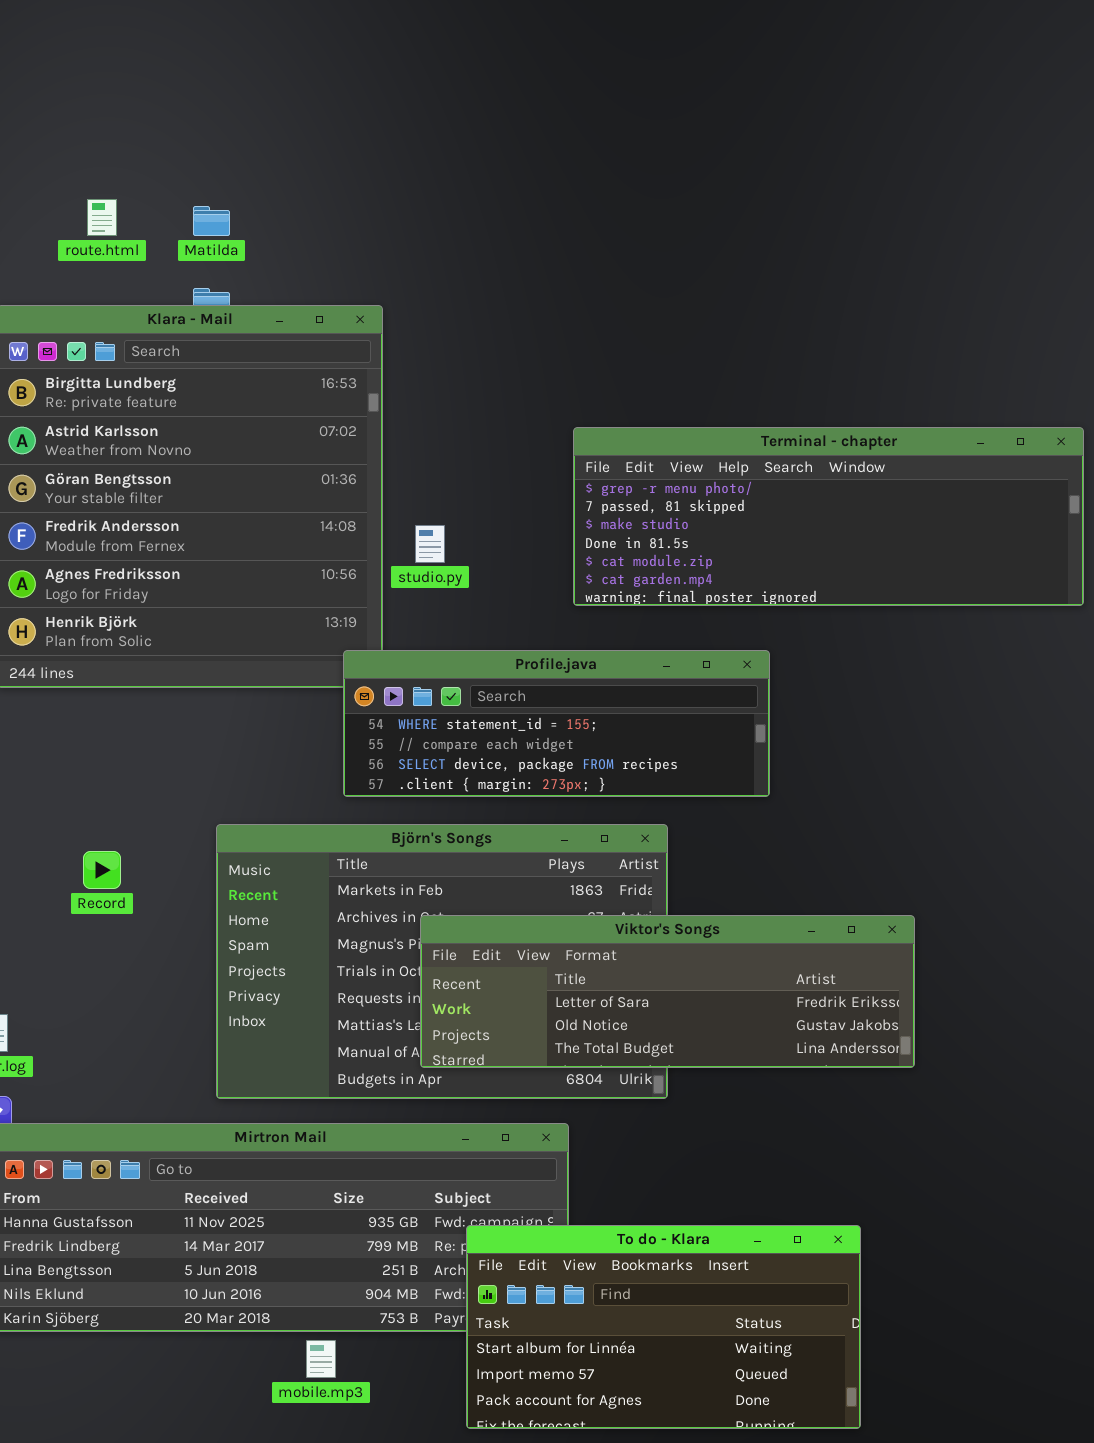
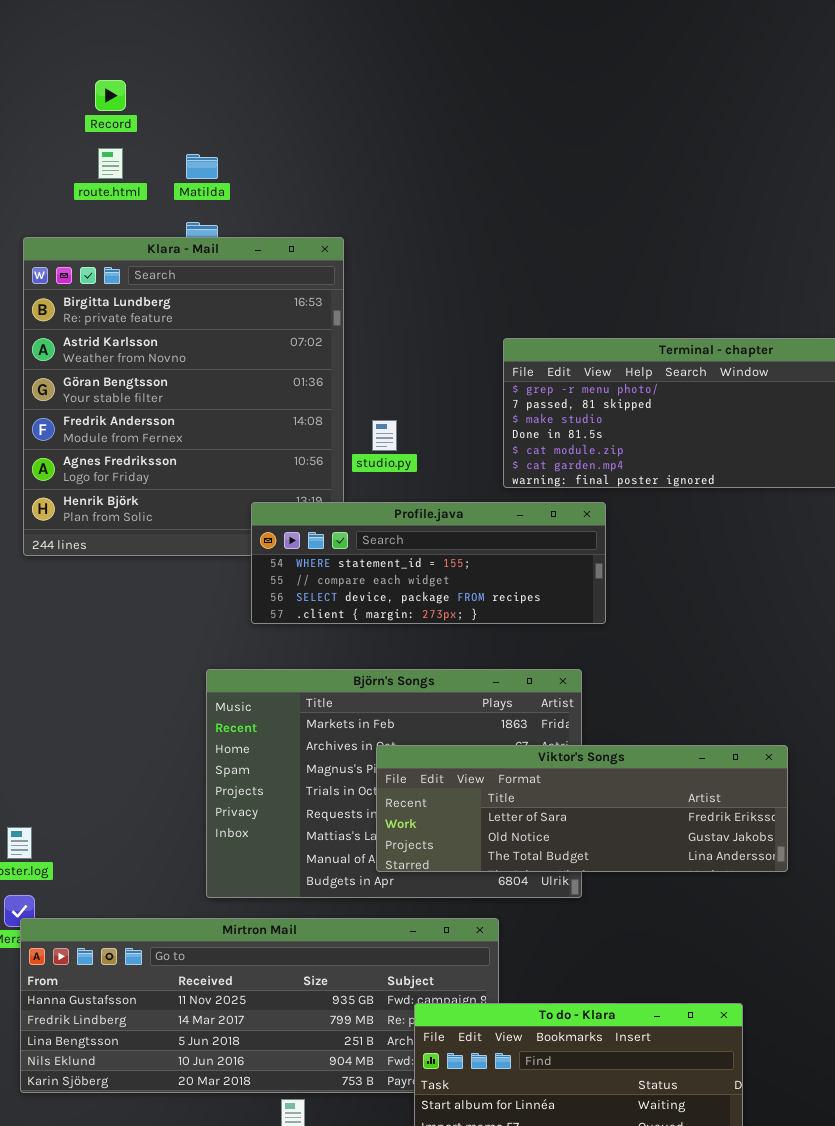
Profile.java: [343,650,770,797] -> [251,502,606,624], moved
Record: [83,851,121,889] -> [95,80,126,111], moved

